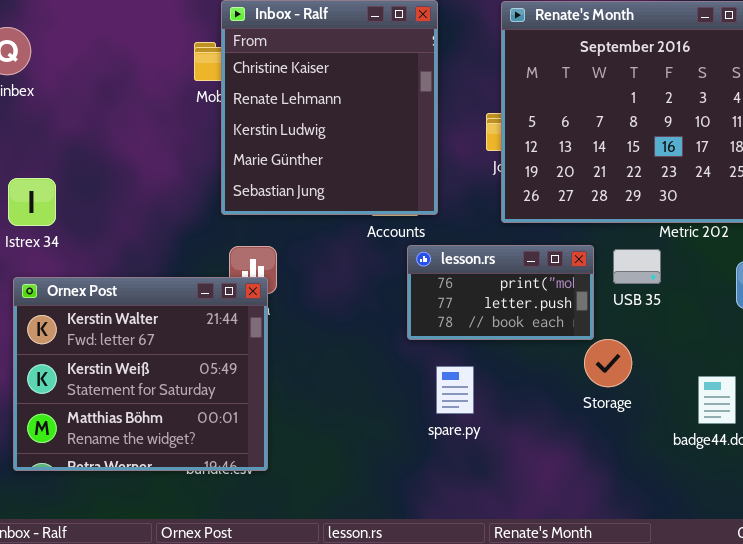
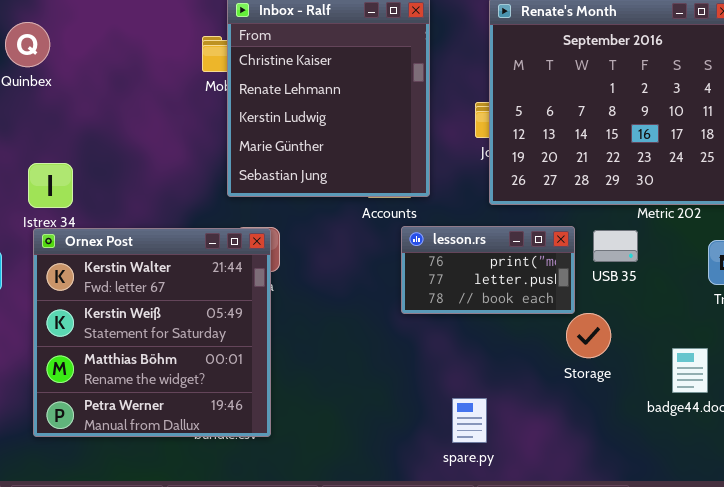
Ornex Post: [13,277,268,471] -> [33,228,271,437], resized
spare.py: [436,366,474,414] -> [452,398,487,443], moved

